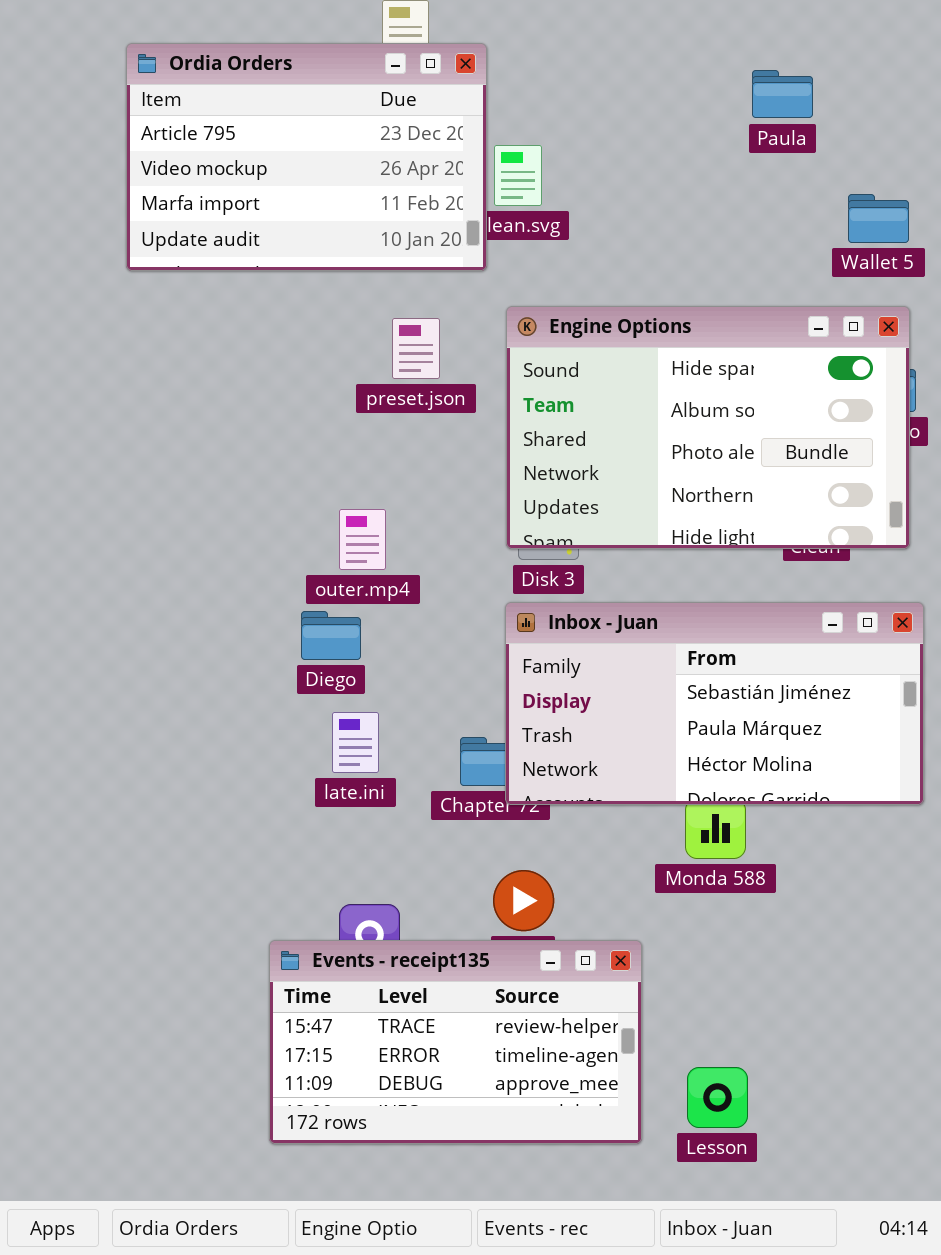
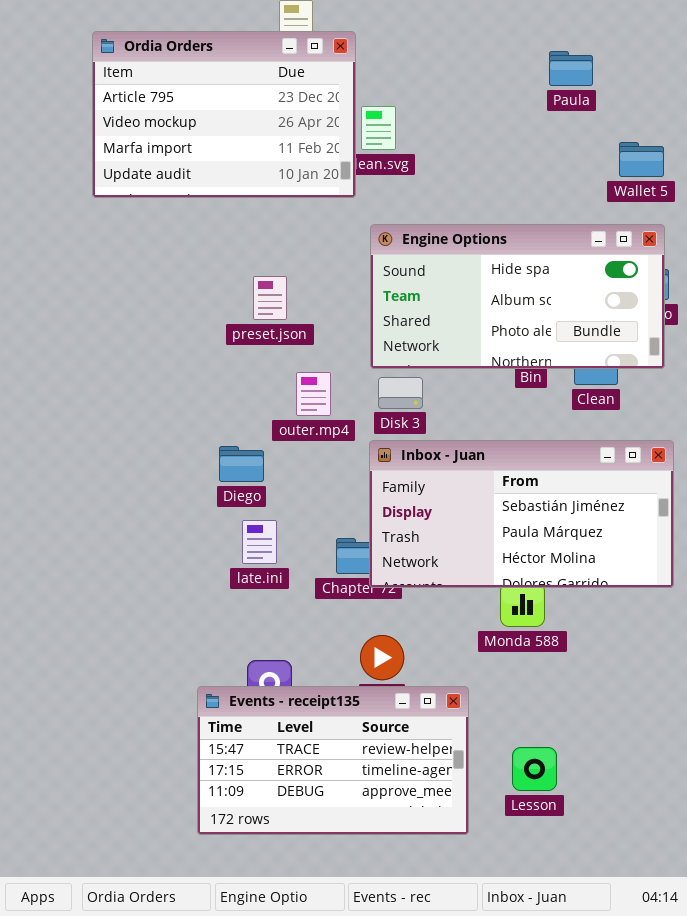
Engine Options: [506,306,910,549] -> [370,224,665,369], resized
preset.json: [392,318,440,379] -> [253,276,287,320], moved
outer.mp4: [339,509,386,570] -> [296,372,331,416], moved
Lesson: [687,1067,748,1128] -> [512,747,557,791], moved

